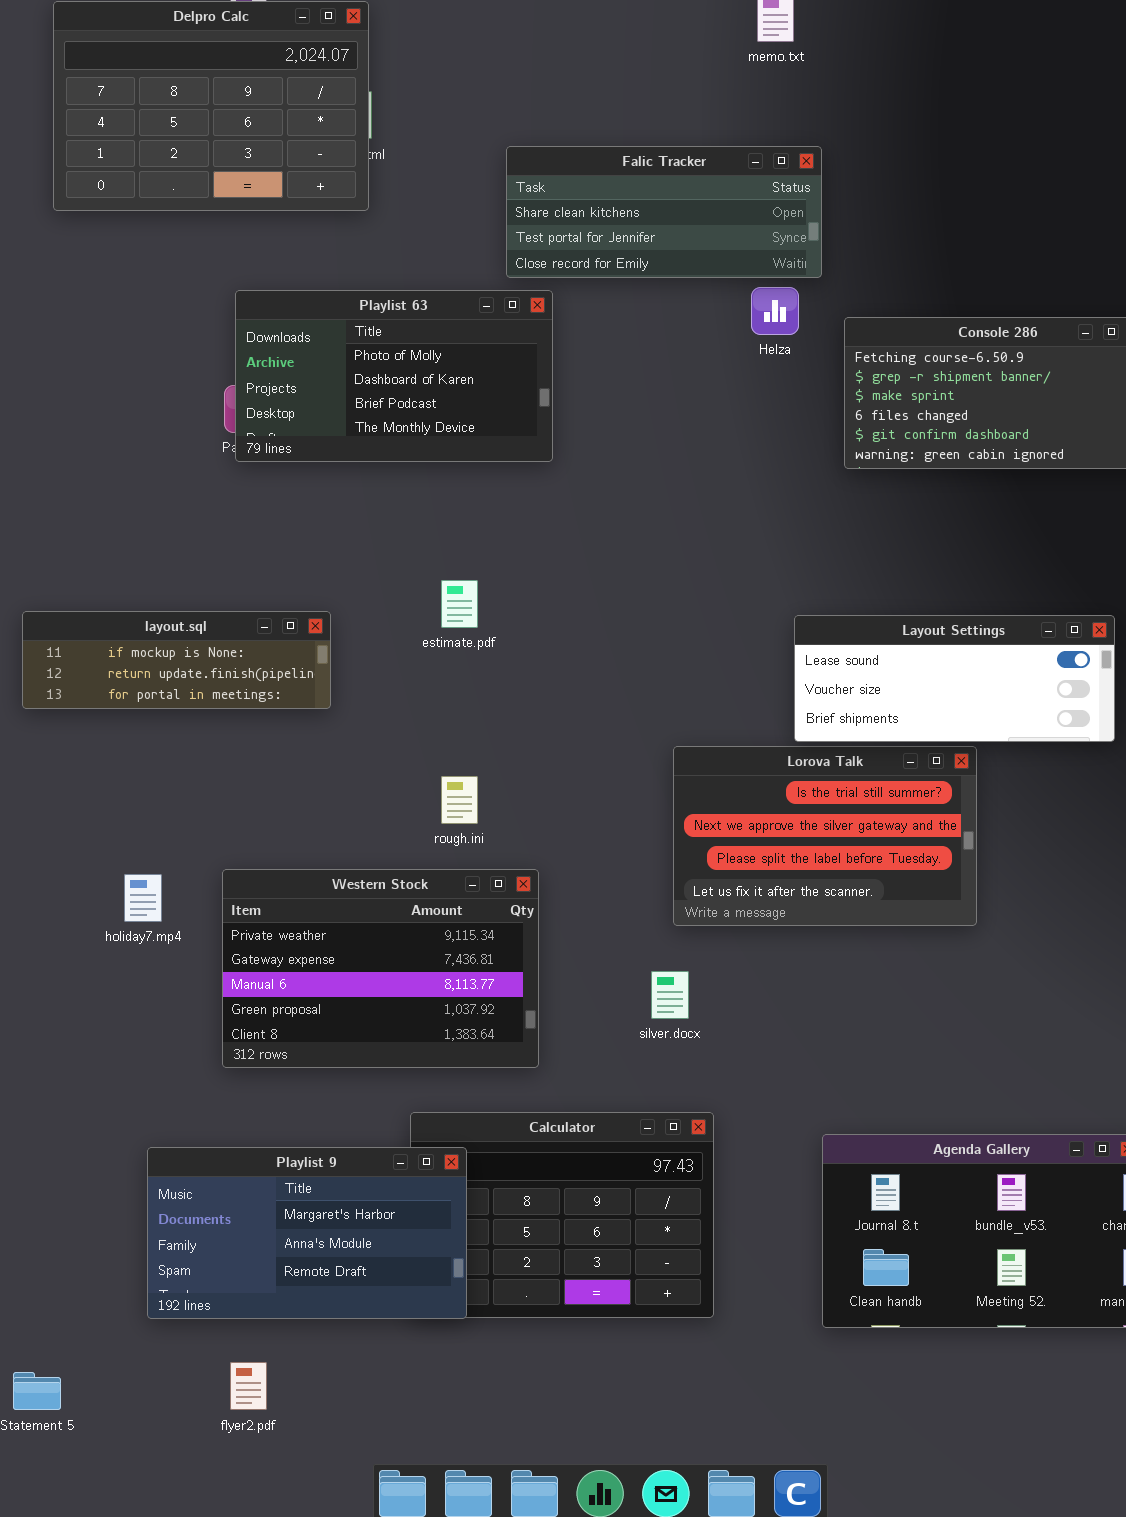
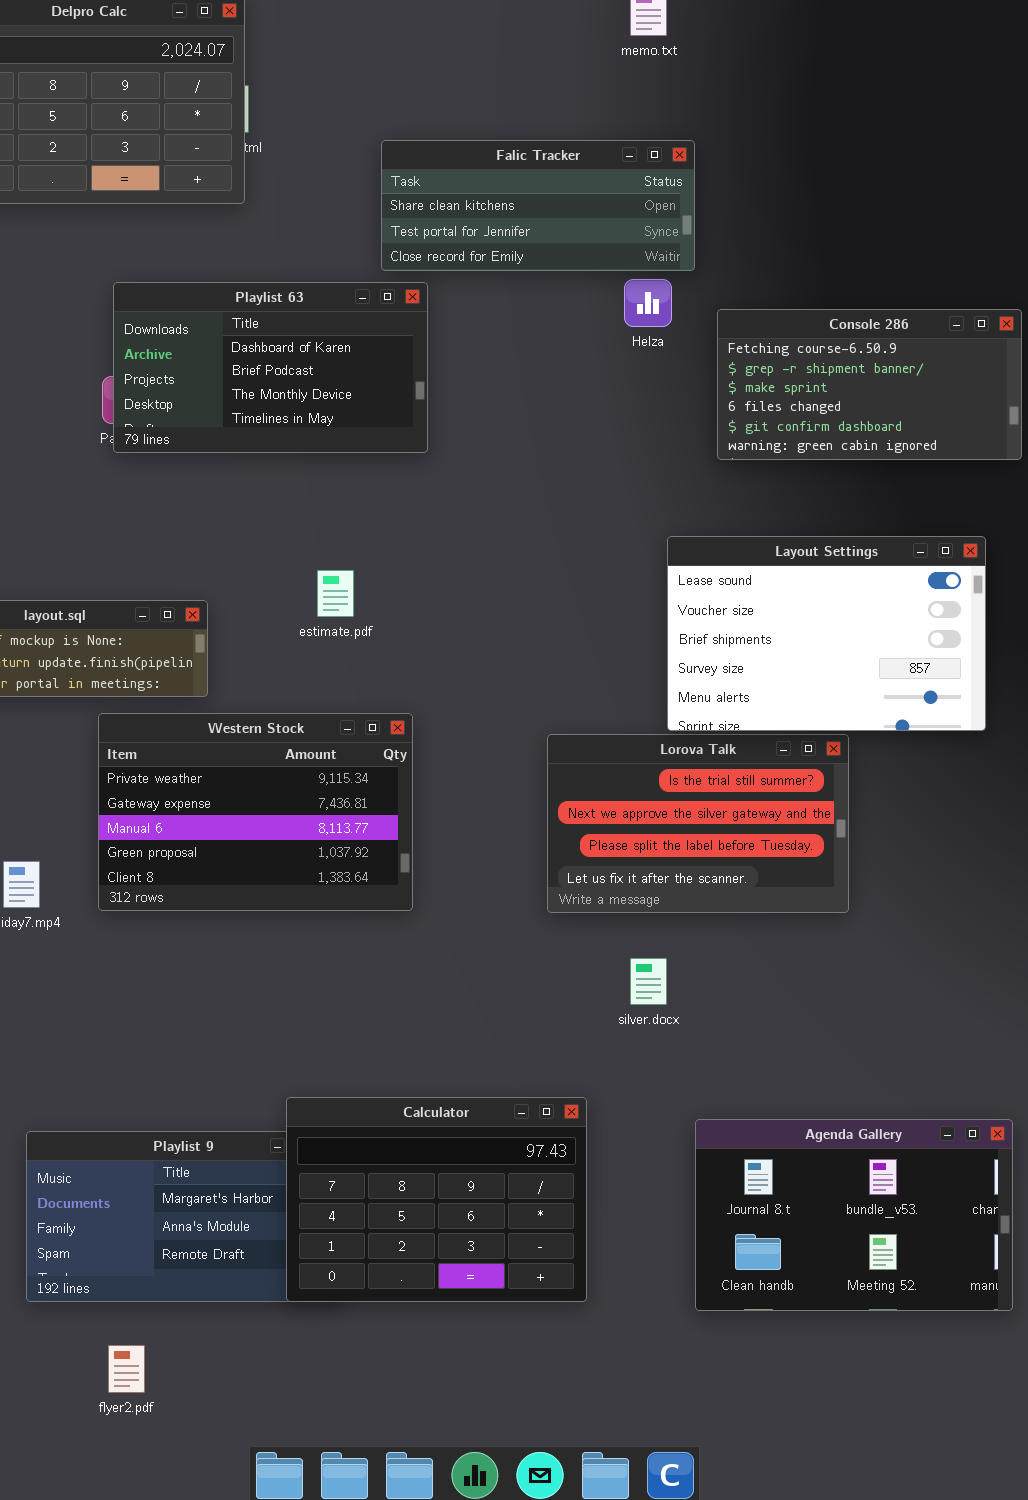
Playlist 63: [235,290,553,462] -> [113,282,428,453], scrolled down 1 row
Layout Settings: [794,615,1115,742] -> [667,536,986,731], resized
Western Stock: [222,869,539,1068] -> [98,713,413,911], moved
silver.docx: [651,971,689,1019] -> [630,958,667,1005], moved
Calculator: [410,1112,714,1318] -> [286,1097,587,1302], raised

